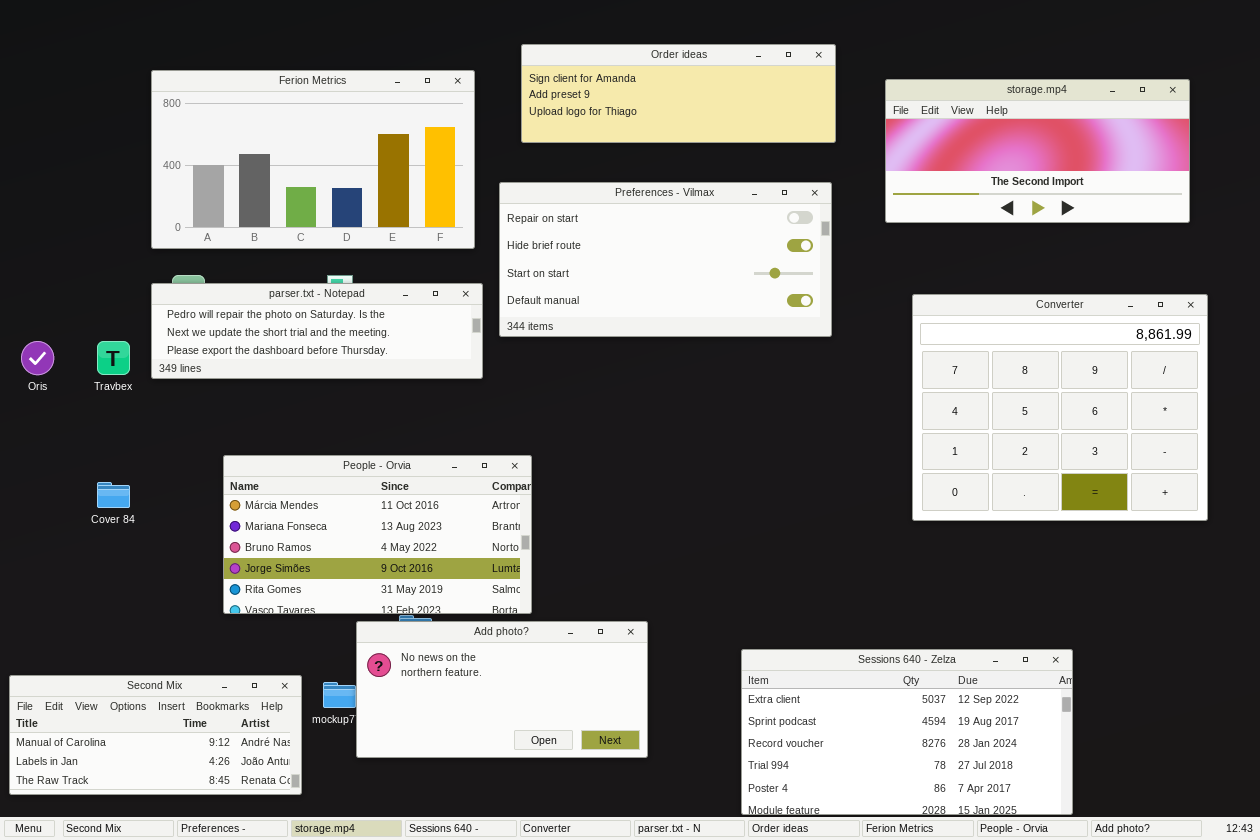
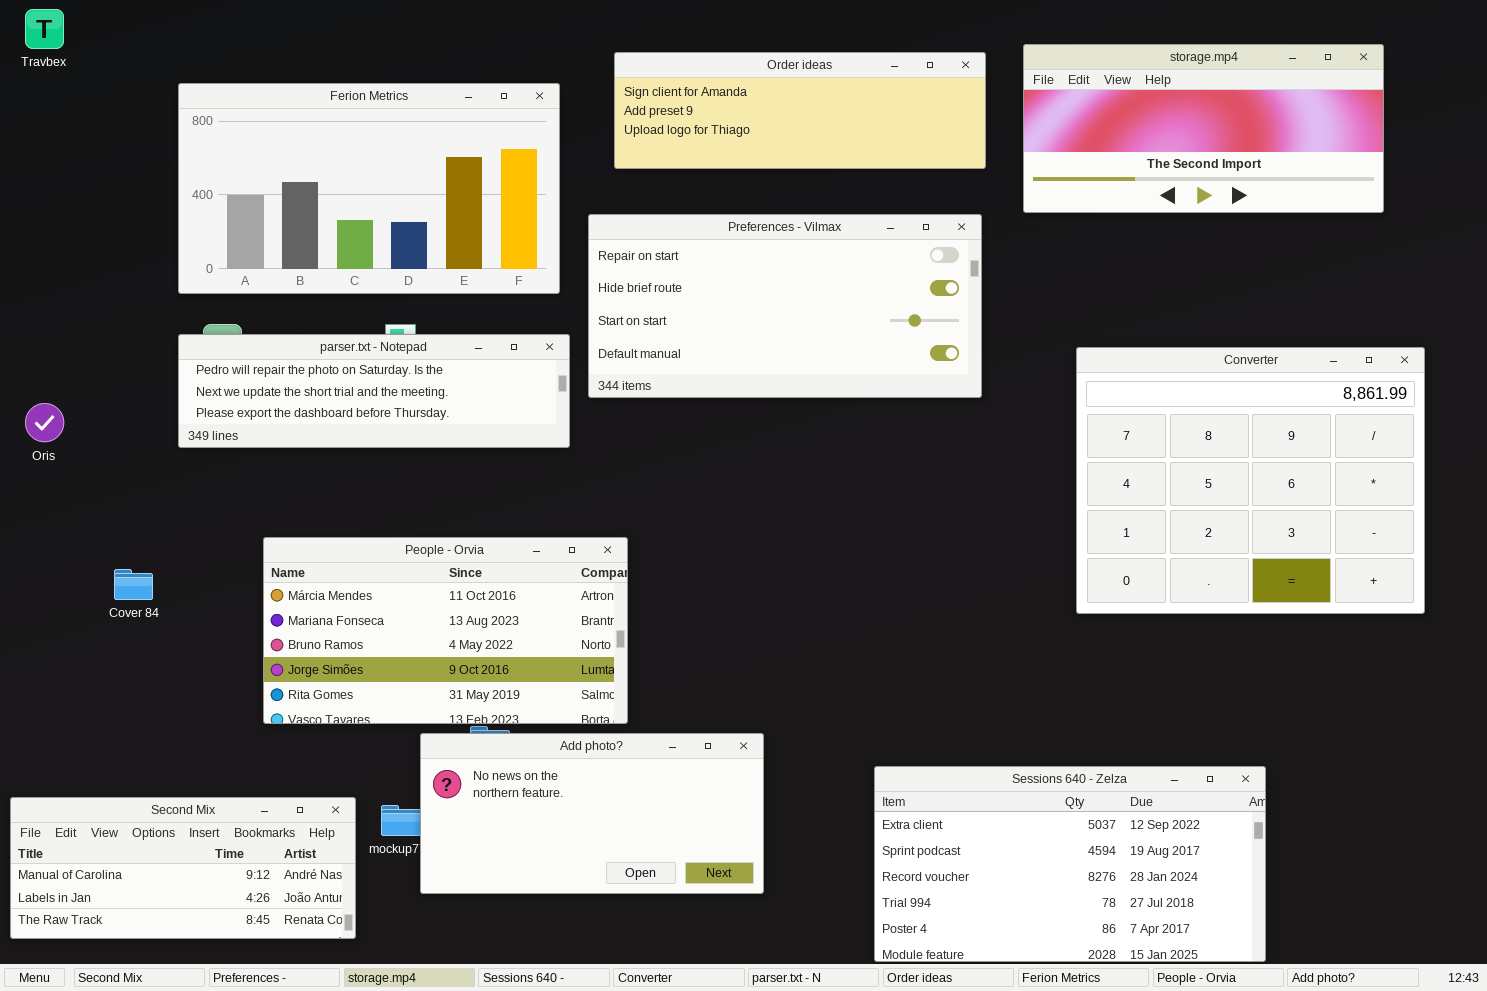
storage.mp4: [885,79,1190,223] -> [1023,44,1384,213], moved
Travbex: [97,341,130,375] -> [25,9,64,49], moved

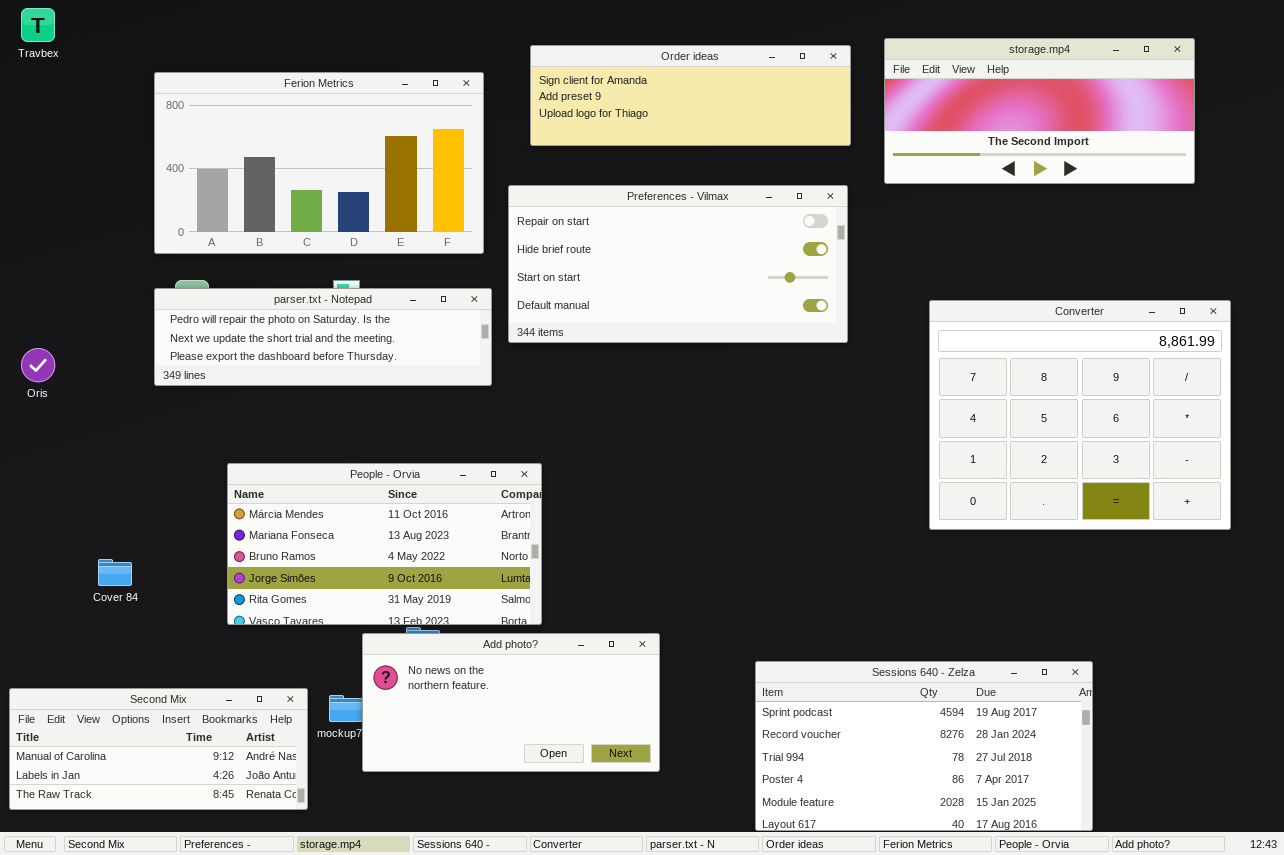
Cover 84: [114,569,153,600] -> [98,559,132,586], moved
Sessions 640 - Zelza: [874,766,1266,962] -> [755,661,1093,831], scrolled down 1 row

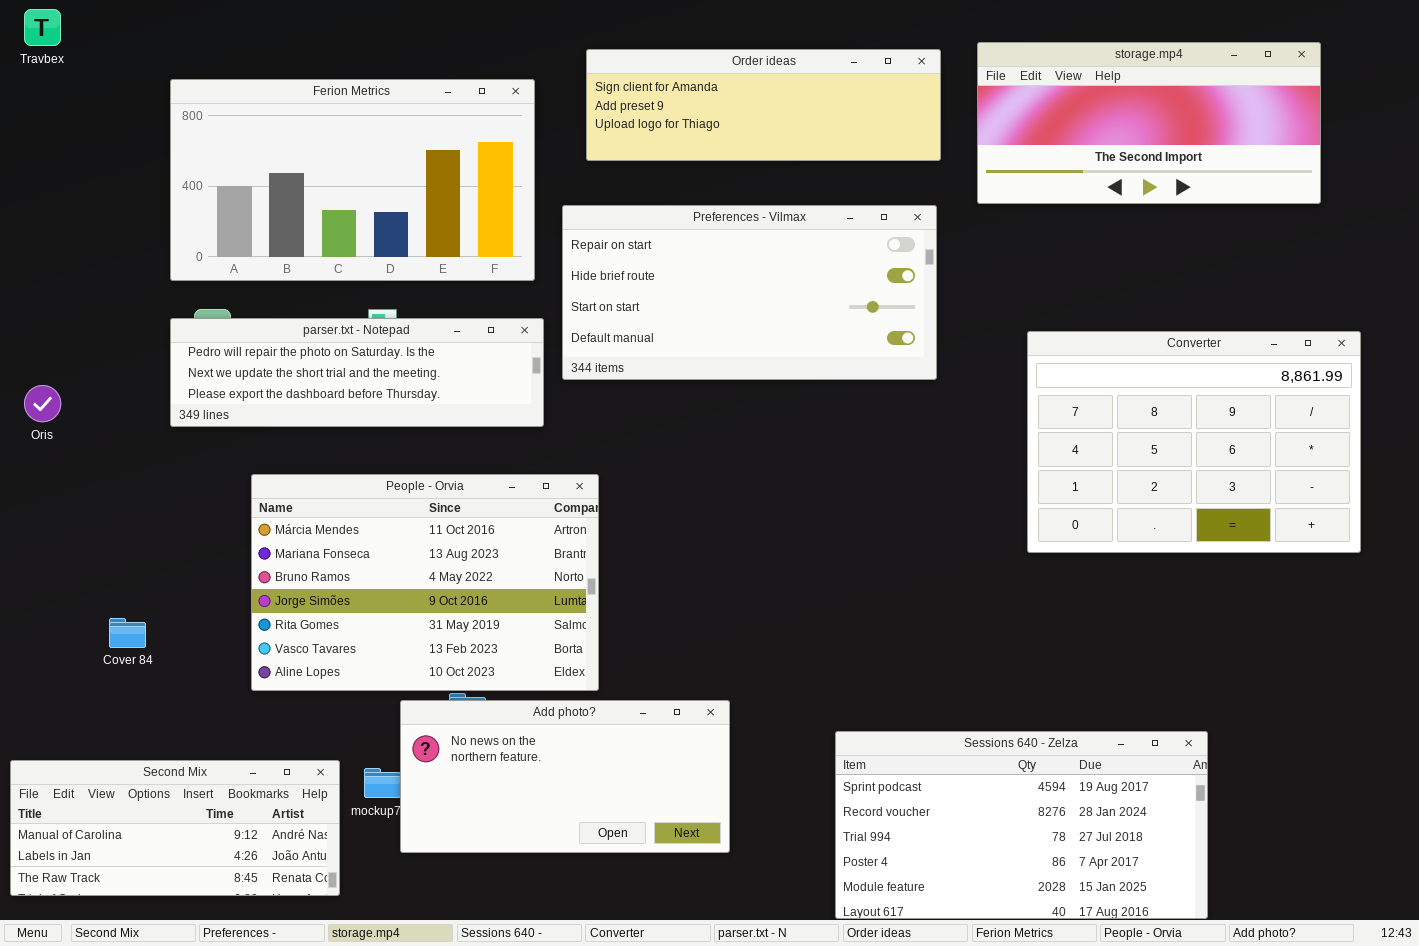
Converter: [929,300,1231,530] -> [1027,331,1361,553], resized
People - Orvia: [227,463,542,625] -> [251,474,599,691], resized

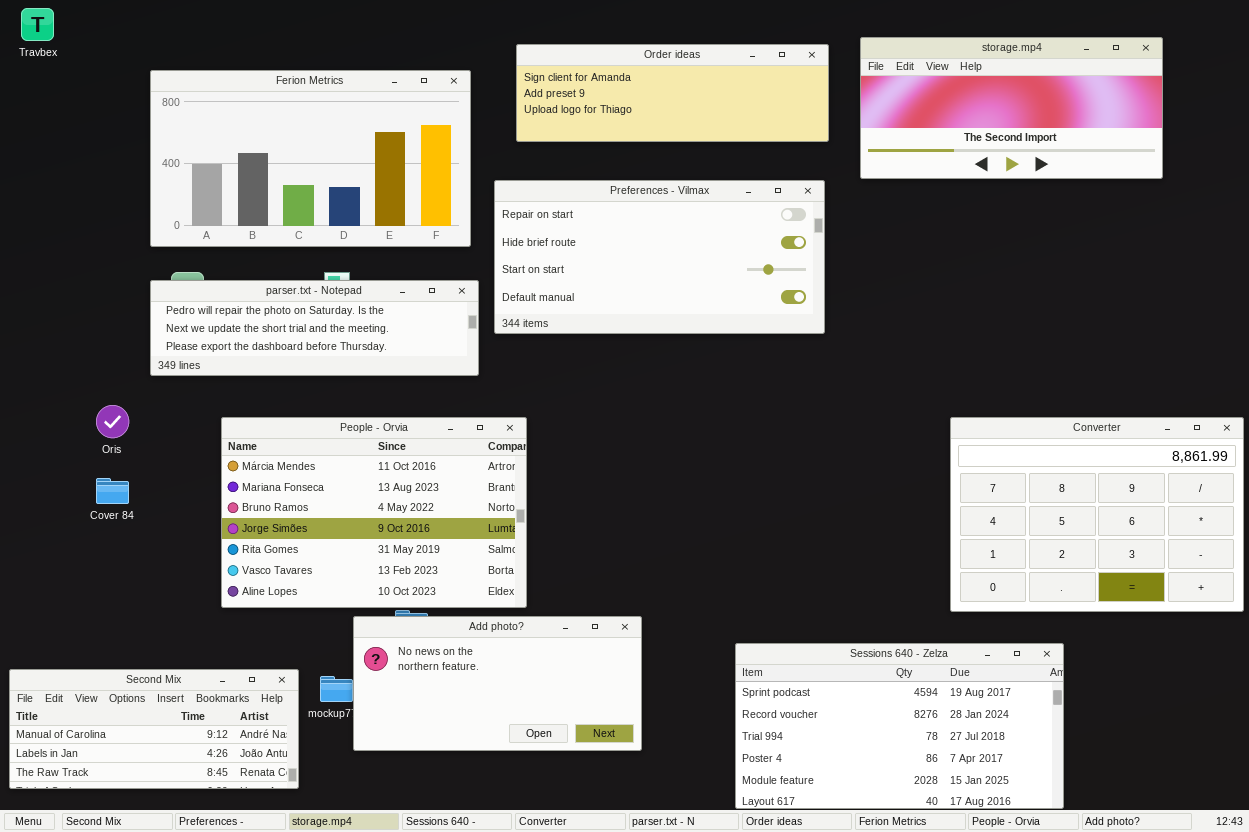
Converter: [1027,331,1361,553] -> [950,417,1244,612], moved
Oris: [24,385,61,422] -> [96,405,129,438], moved
Cover 84: [109,618,146,648] -> [96,478,129,504], moved

